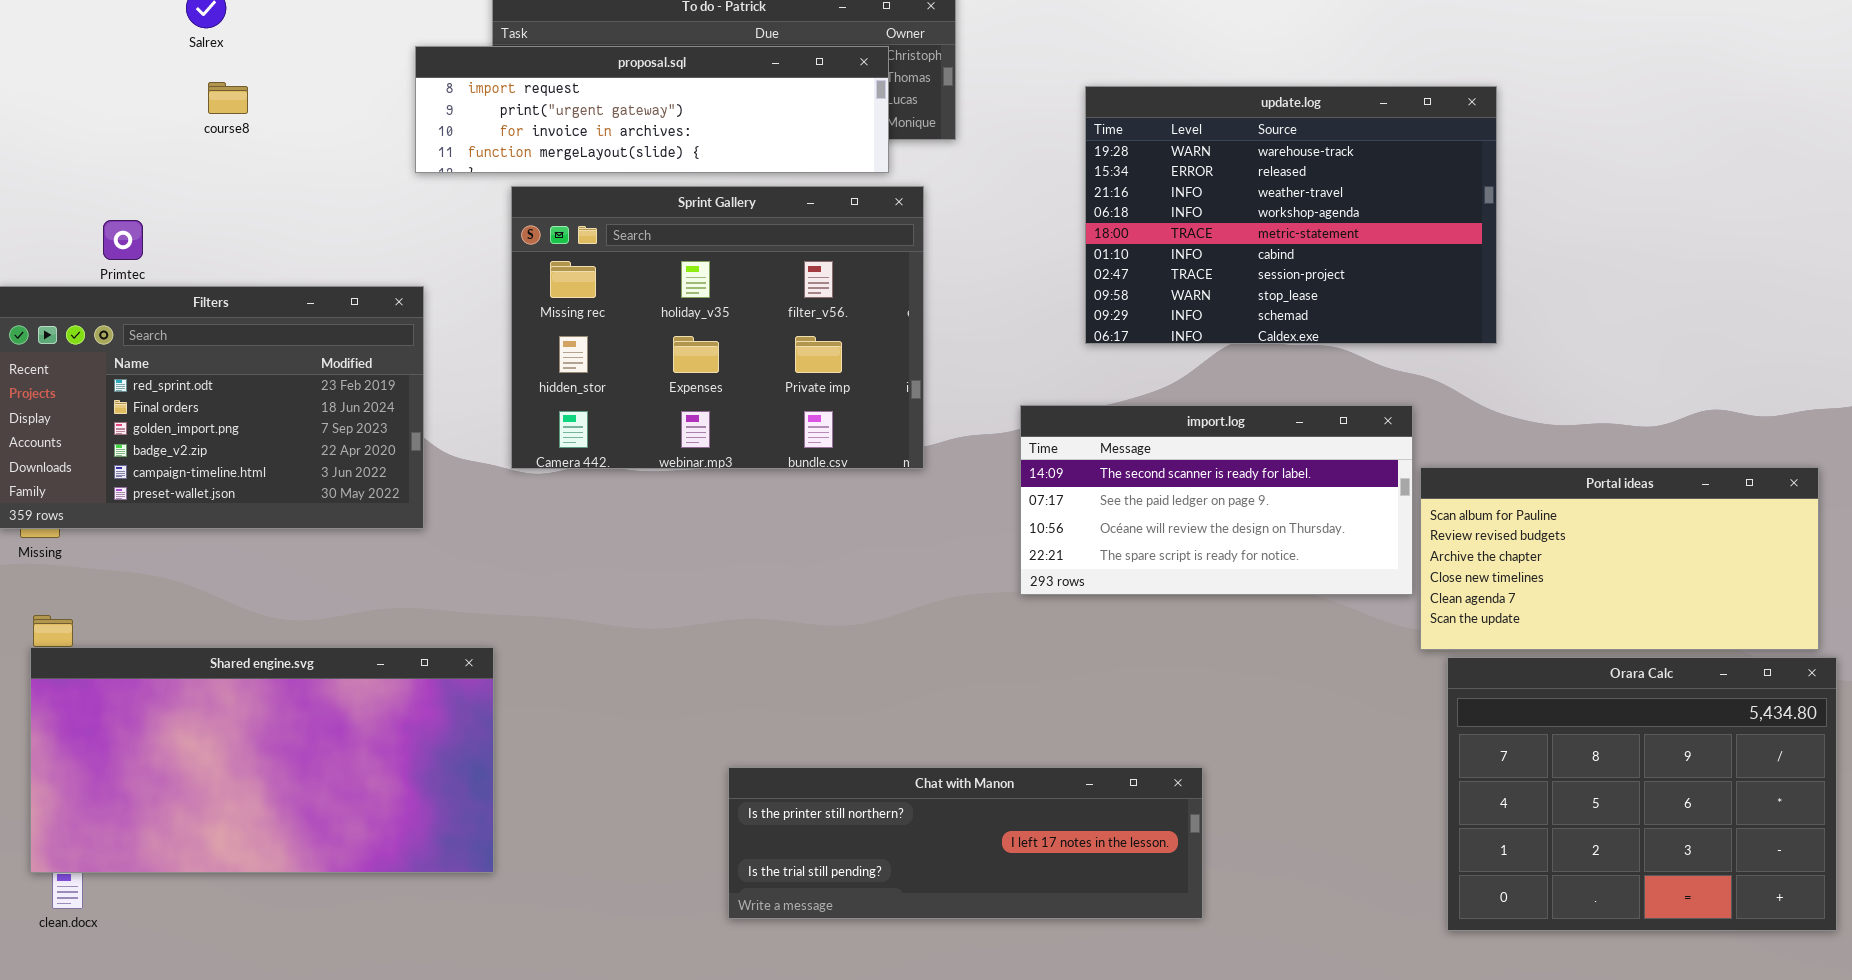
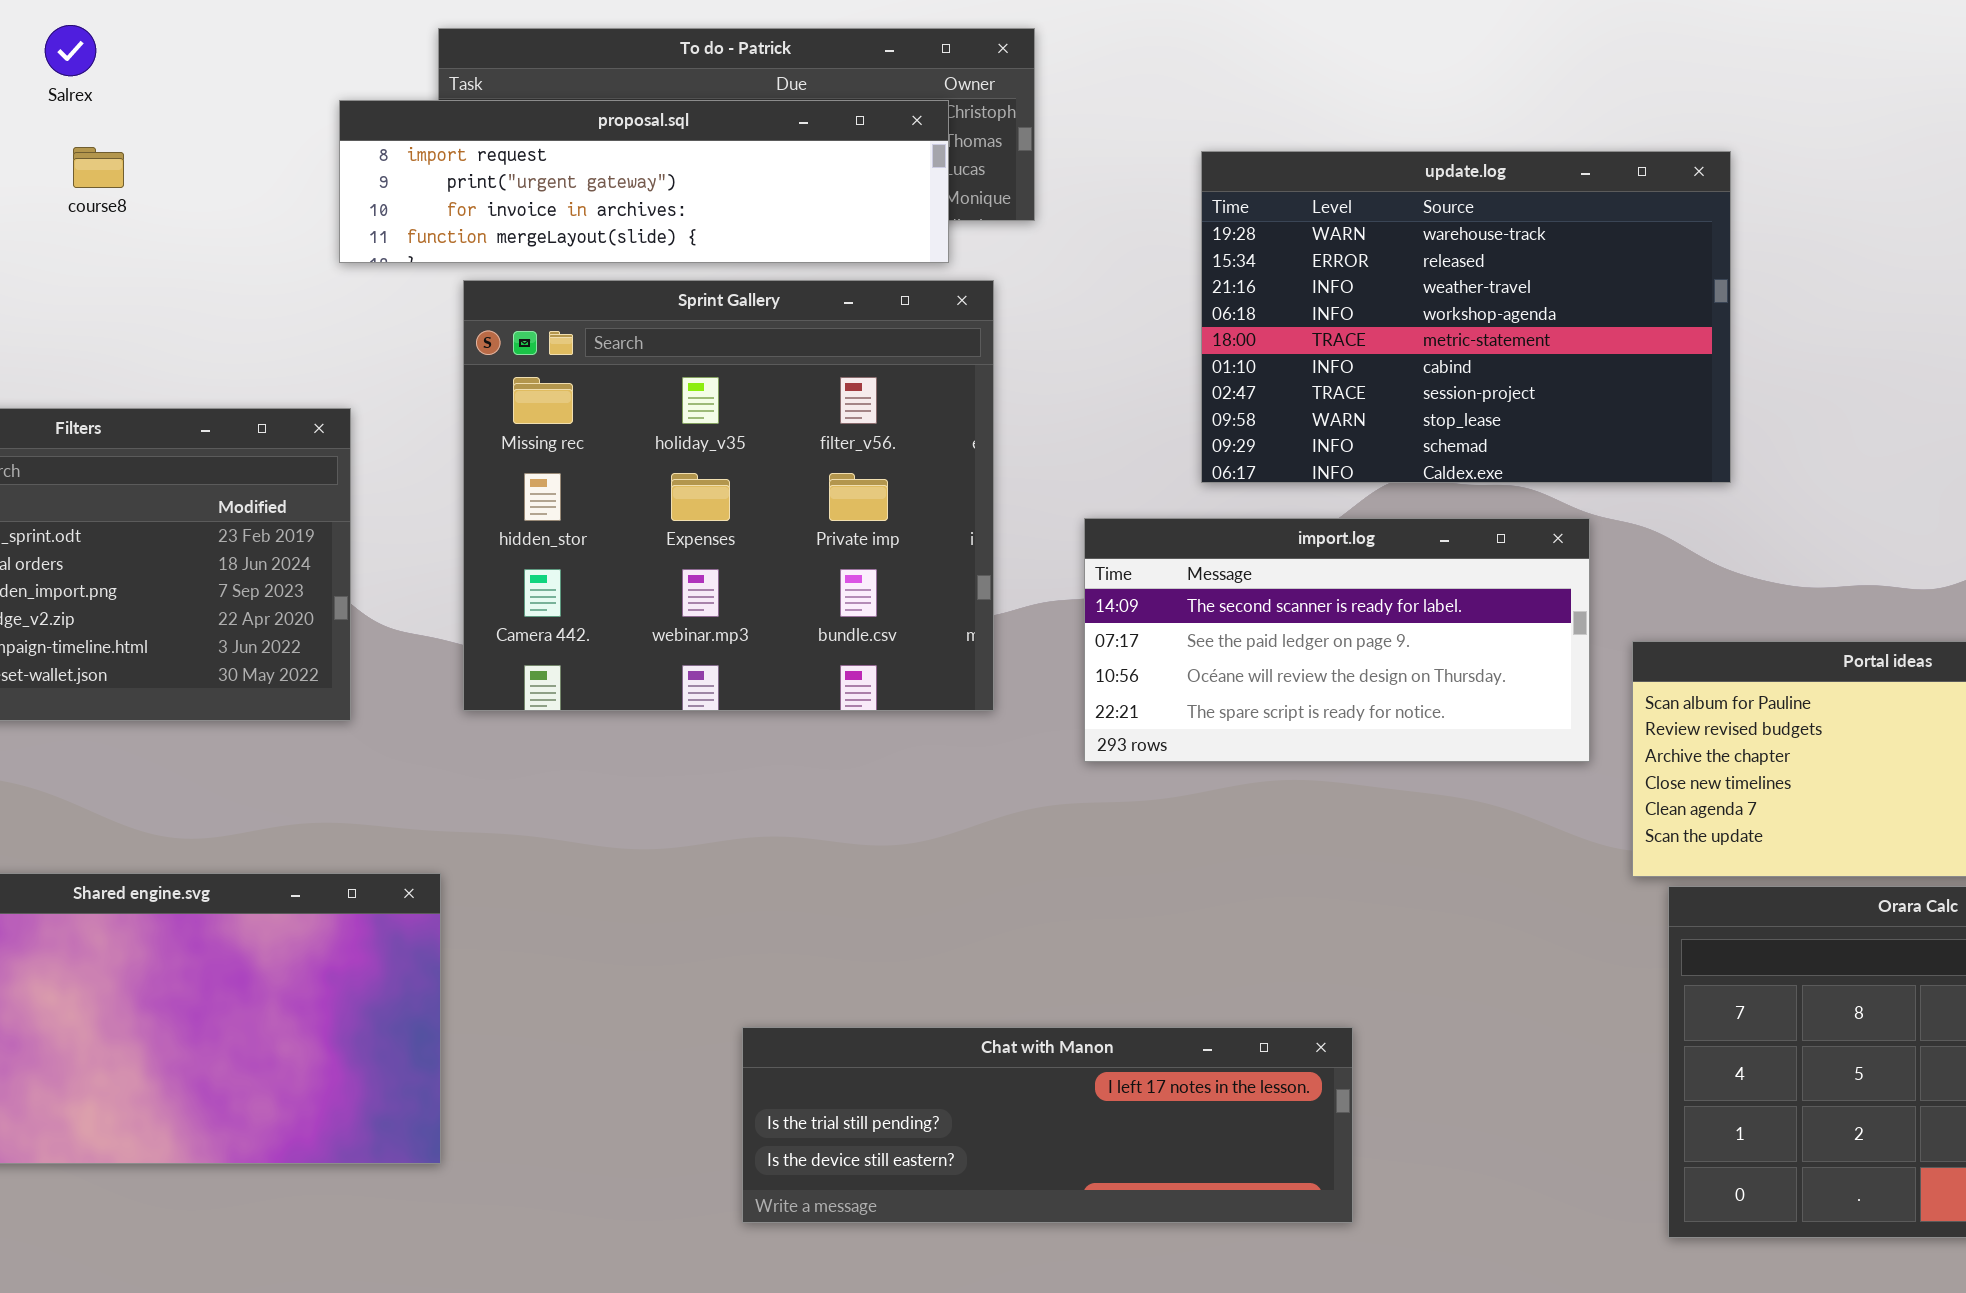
Sprint Gallery: [511,186,924,469] -> [463,280,994,711], resized
import.log: [1020,405,1413,595] -> [1084,518,1590,762], moved
Chat with Manon: [728,767,1203,919] -> [742,1027,1353,1223], scrolled down 1 row

